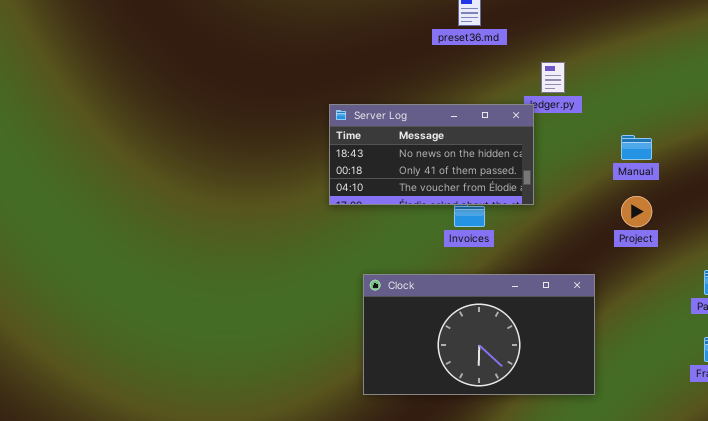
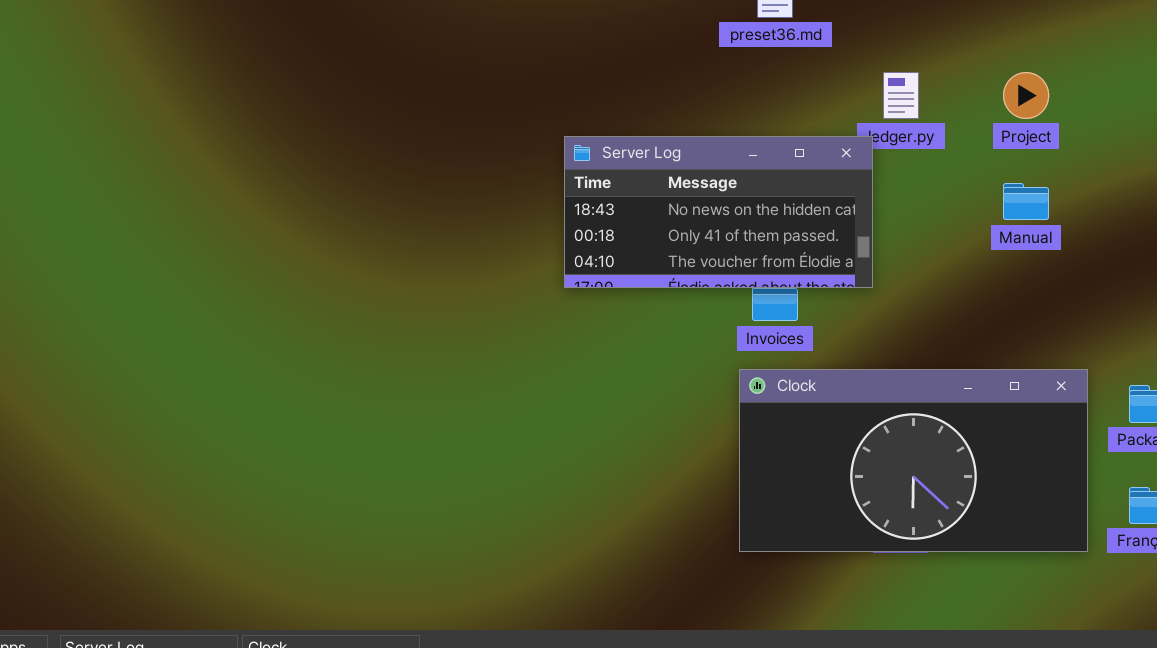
Project: [621,196,652,227] -> [1003,72,1049,119], moved
Clock: [363,274,595,395] -> [739,369,1088,552], moved

